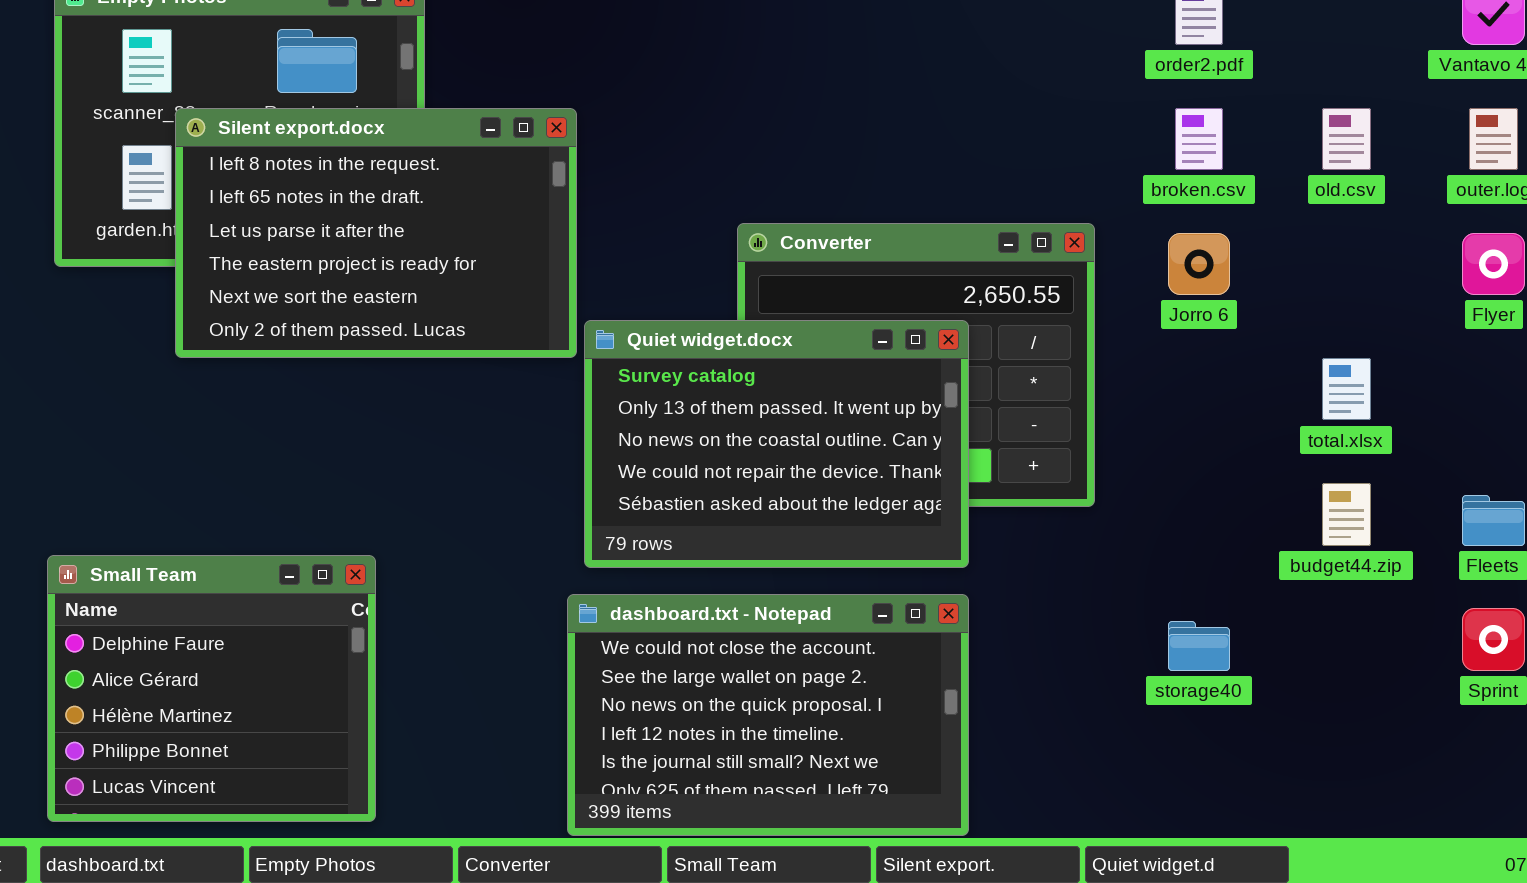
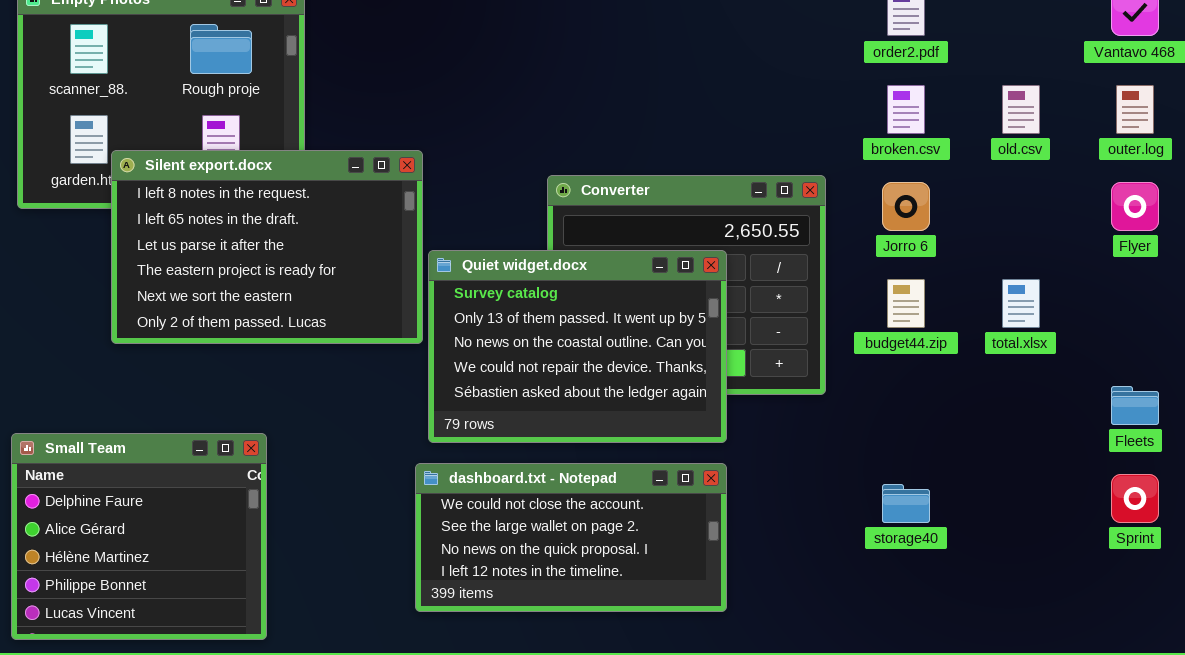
Silent export.docx: [175,108,577,358] -> [111,150,423,344], moved
budget44.zip: [1322,483,1371,546] -> [887,279,925,328], moved
dashboard.txt - Notepad: [567,594,969,836] -> [415,463,727,612], resized

